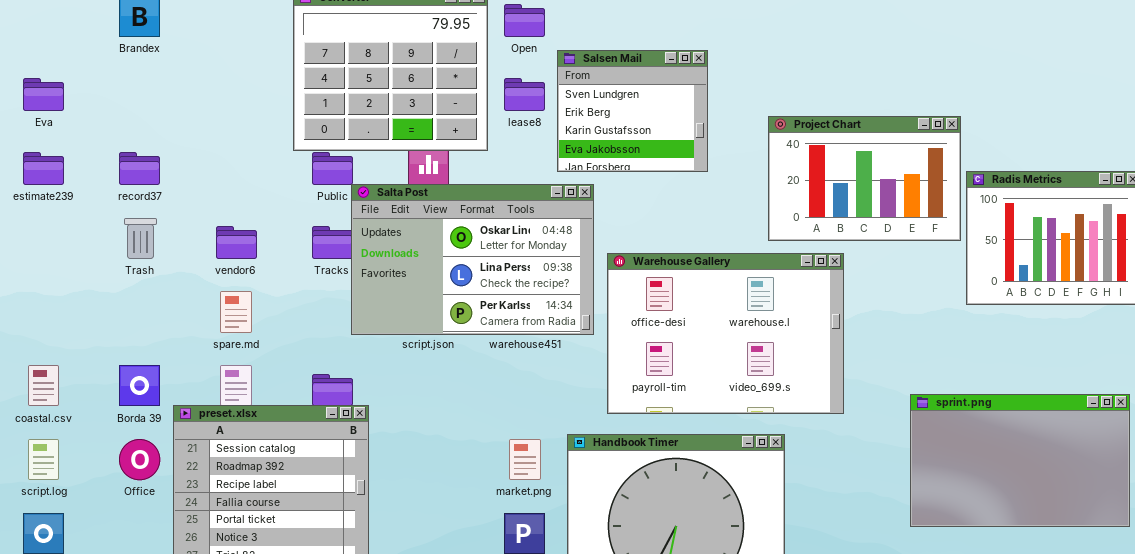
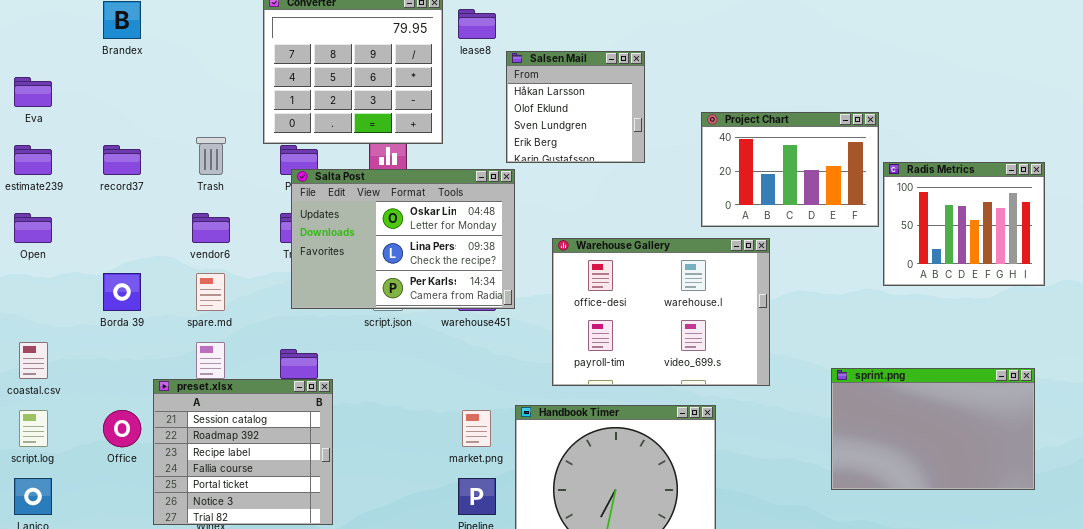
Open: [504,4,545,37] -> [14,213,52,243], moved
Salsen Mail: [557,50,708,172] -> [506,51,645,163], scrolled up 2 rows
lease8: [504,78,545,111] -> [458,9,496,39], moved
Salta Post: [351,184,594,335] -> [291,169,515,309], moved
Trash: [124,218,157,259] -> [196,137,226,175], moved
Borda 39: [119,365,160,406] -> [103,273,141,311], moved

